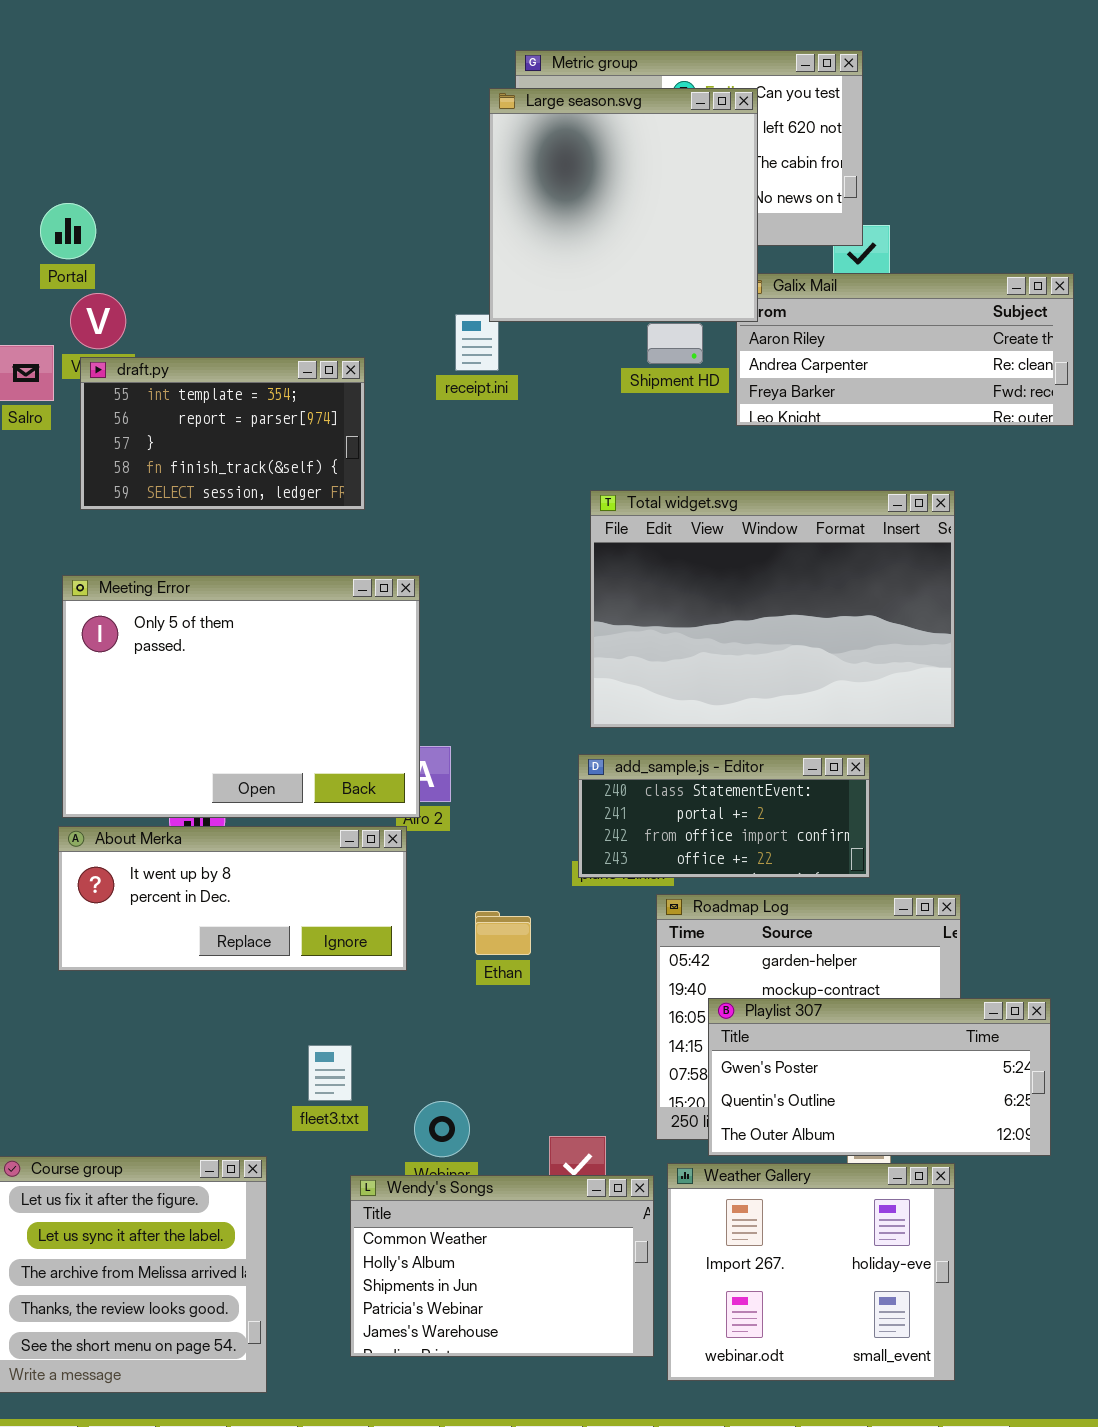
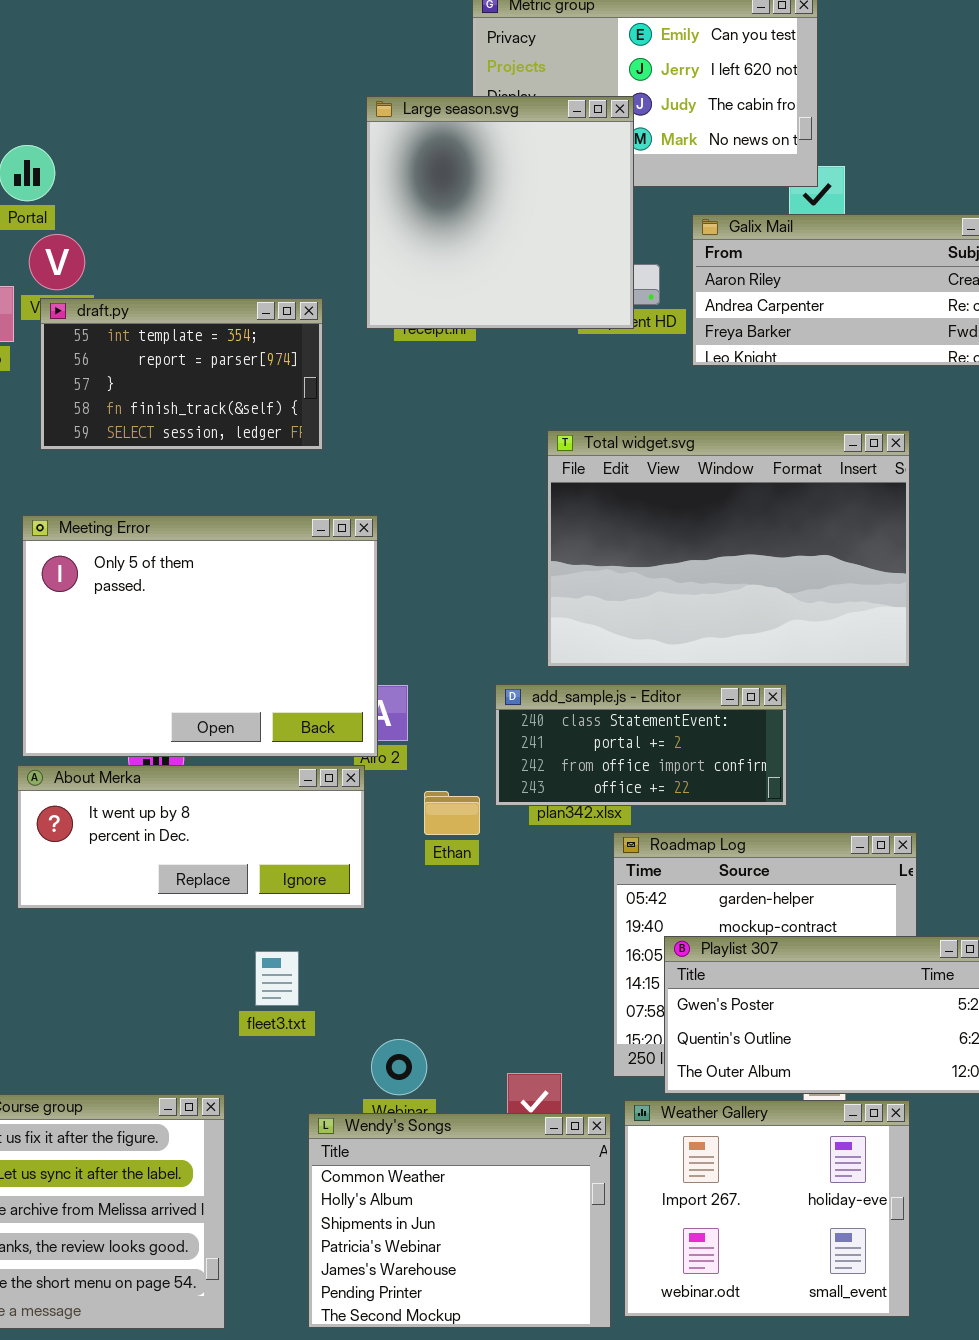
Large season.svg: [489,88,758,322] -> [366,96,634,329], moved
add_sample.js - Editor: [578,754,870,878] -> [495,684,787,806], moved
Ethan: [475,911,531,955] -> [424,791,480,835], moved
fleet3.txt: [308,1045,352,1101] -> [255,951,299,1006], moved
Wendy's Songs: [350,1175,654,1357] -> [308,1113,611,1328], resized

